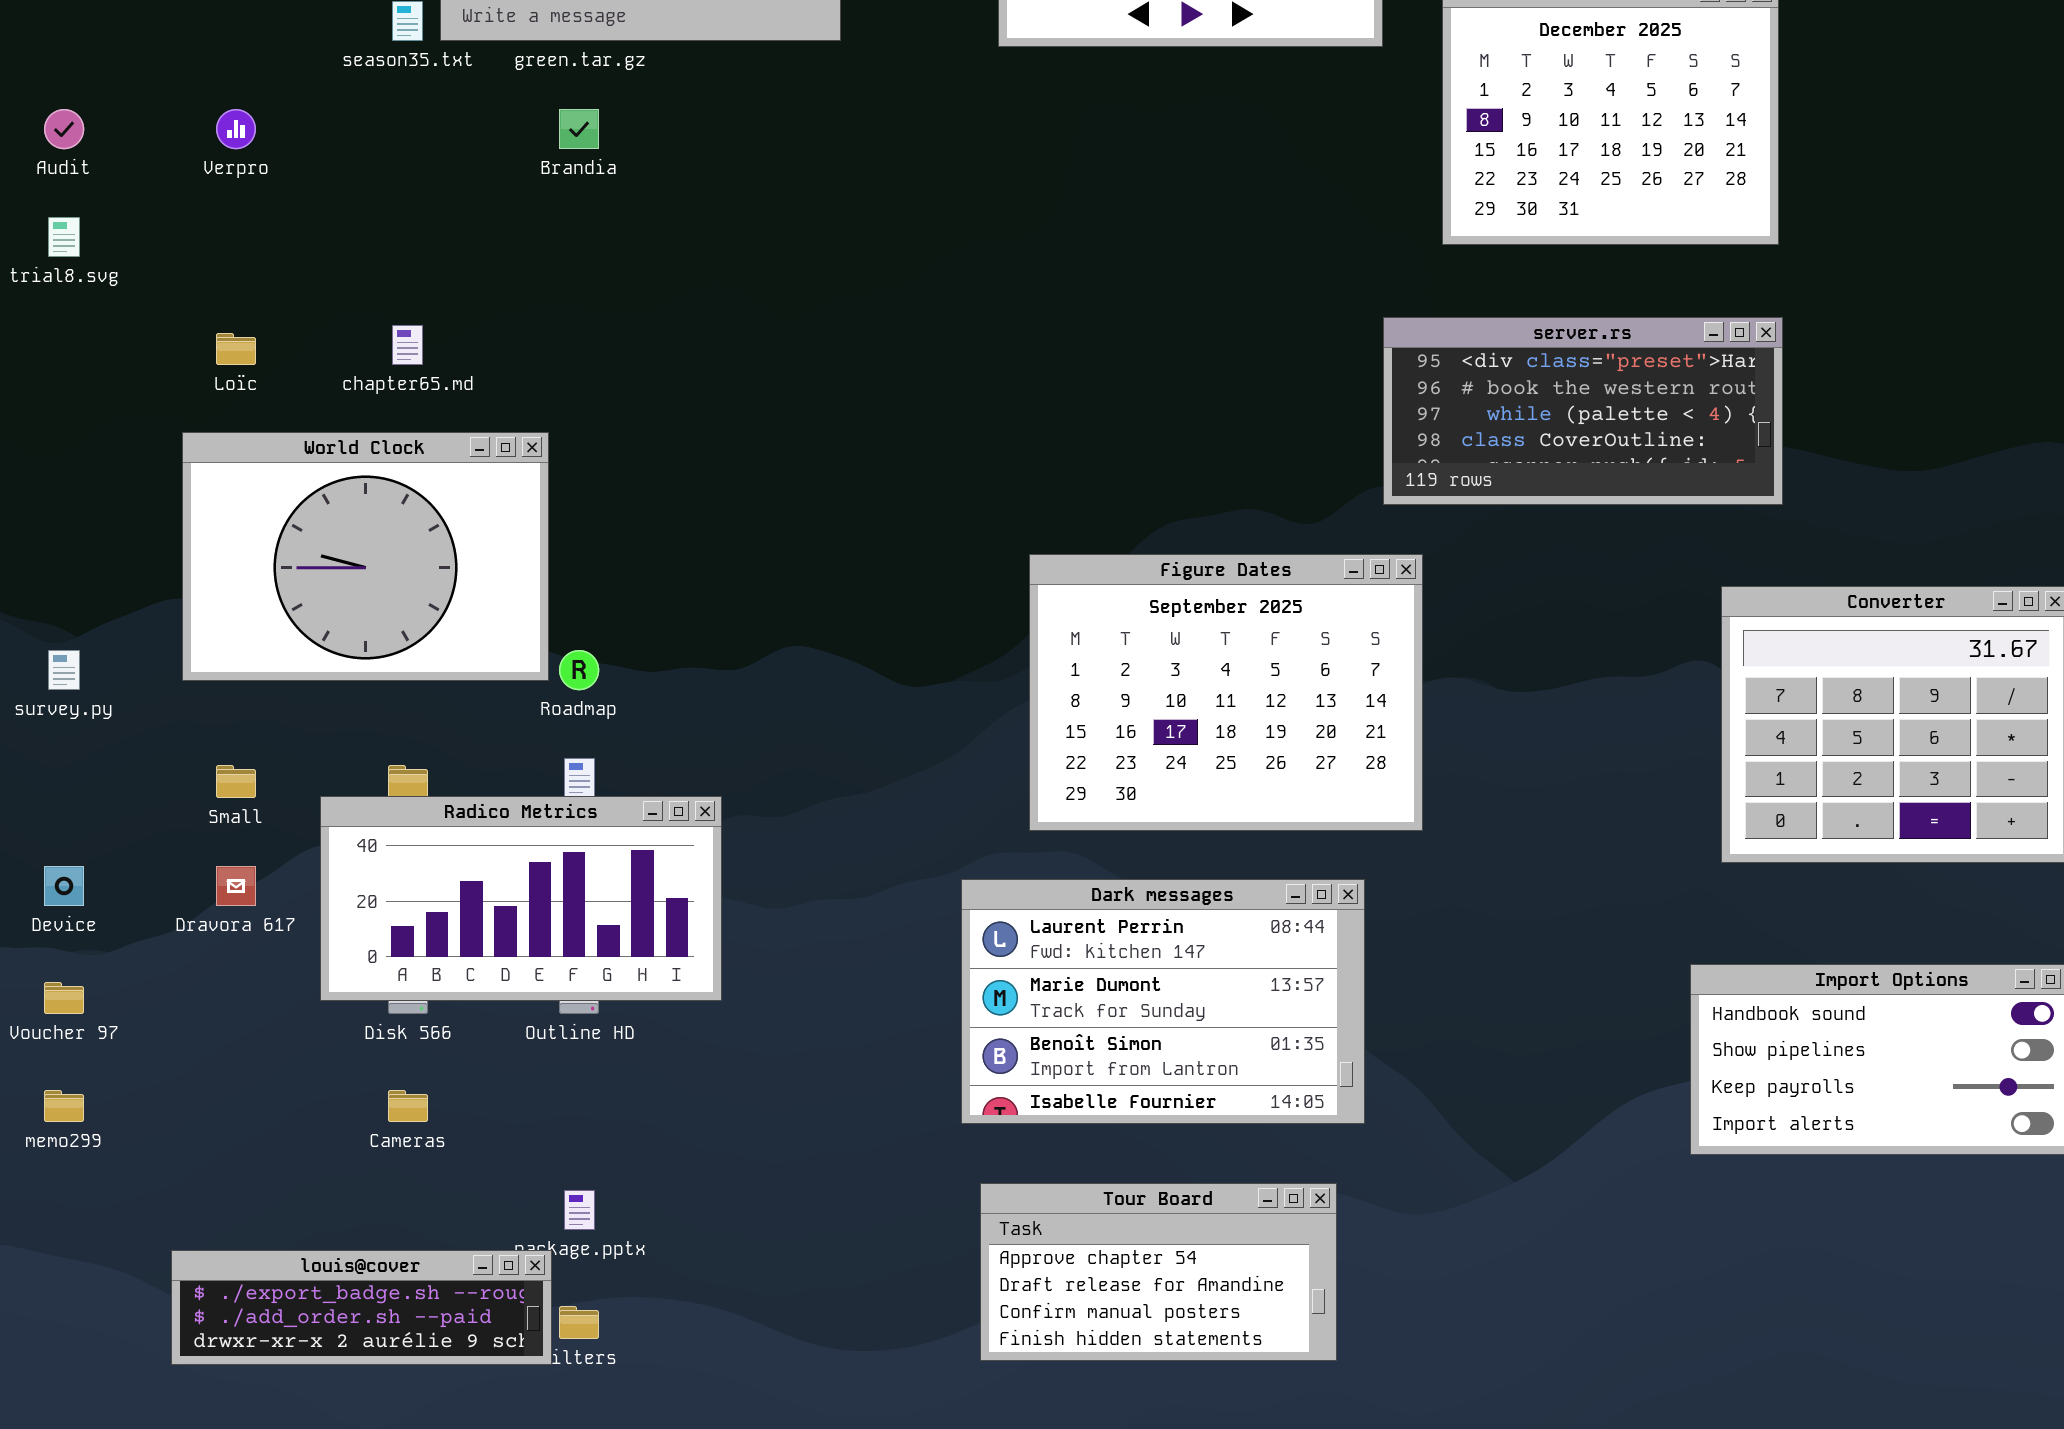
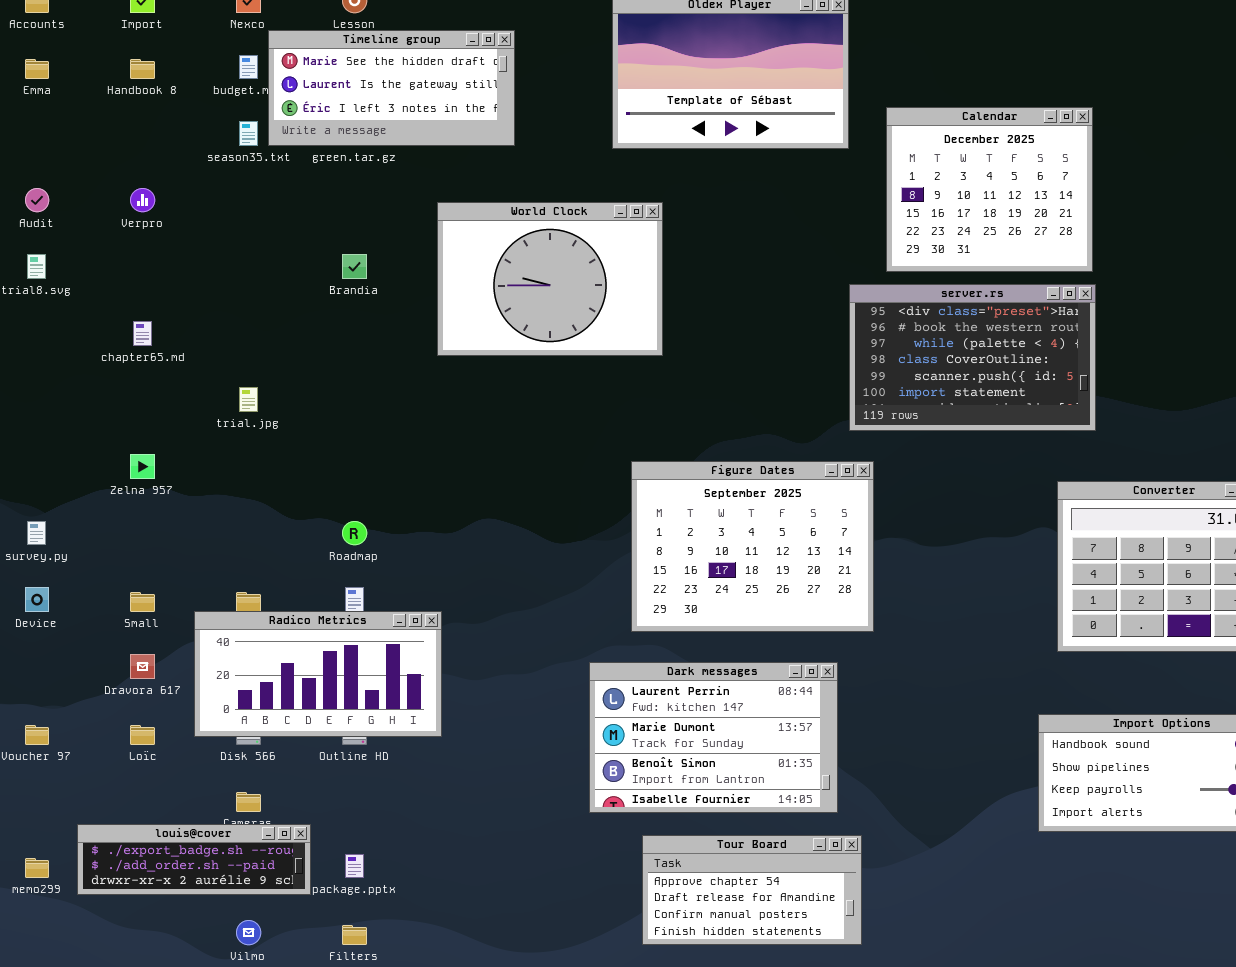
Brandia: [559,109,599,149] -> [342,254,367,279], moved
server.rs: [1383,317,1783,505] -> [849,284,1096,431], resized
chapter65.md: [392,325,423,365] -> [133,321,152,346], moved
Loïc: [216,333,256,365] -> [130,725,155,745], moved
World Clock: [182,432,549,681] -> [437,202,663,356], moved
Device: [44,866,84,906] -> [25,587,49,612], moved
memo299: [44,1090,84,1122] -> [25,858,49,878], moved
Tour Board: [980,1183,1337,1361] -> [642,835,862,945], moved
louis@cover: [171,1250,552,1365] -> [77,824,311,895], moved

